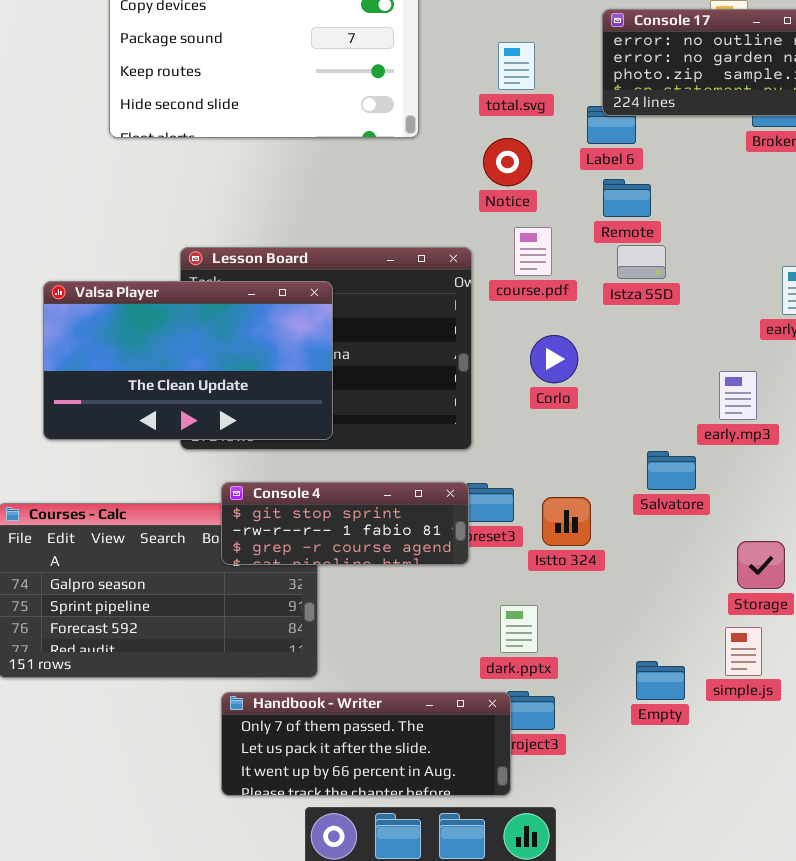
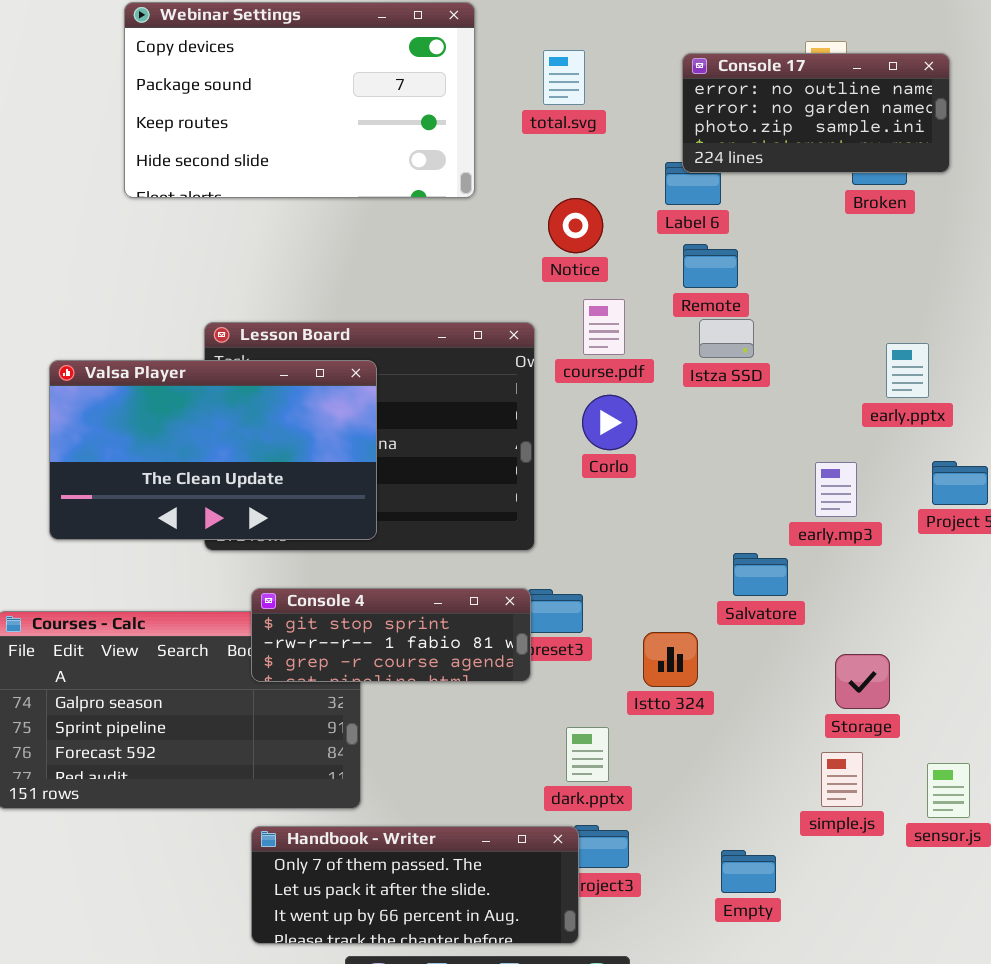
total.svg: [498,42,535,90] -> [543,50,585,105], moved
Corlo: [530,335,578,383] -> [582,395,637,450], moved
Istto 324: [542,497,591,546] -> [643,632,698,687], moved
Empty: [636,661,685,700] -> [721,850,776,893], moved

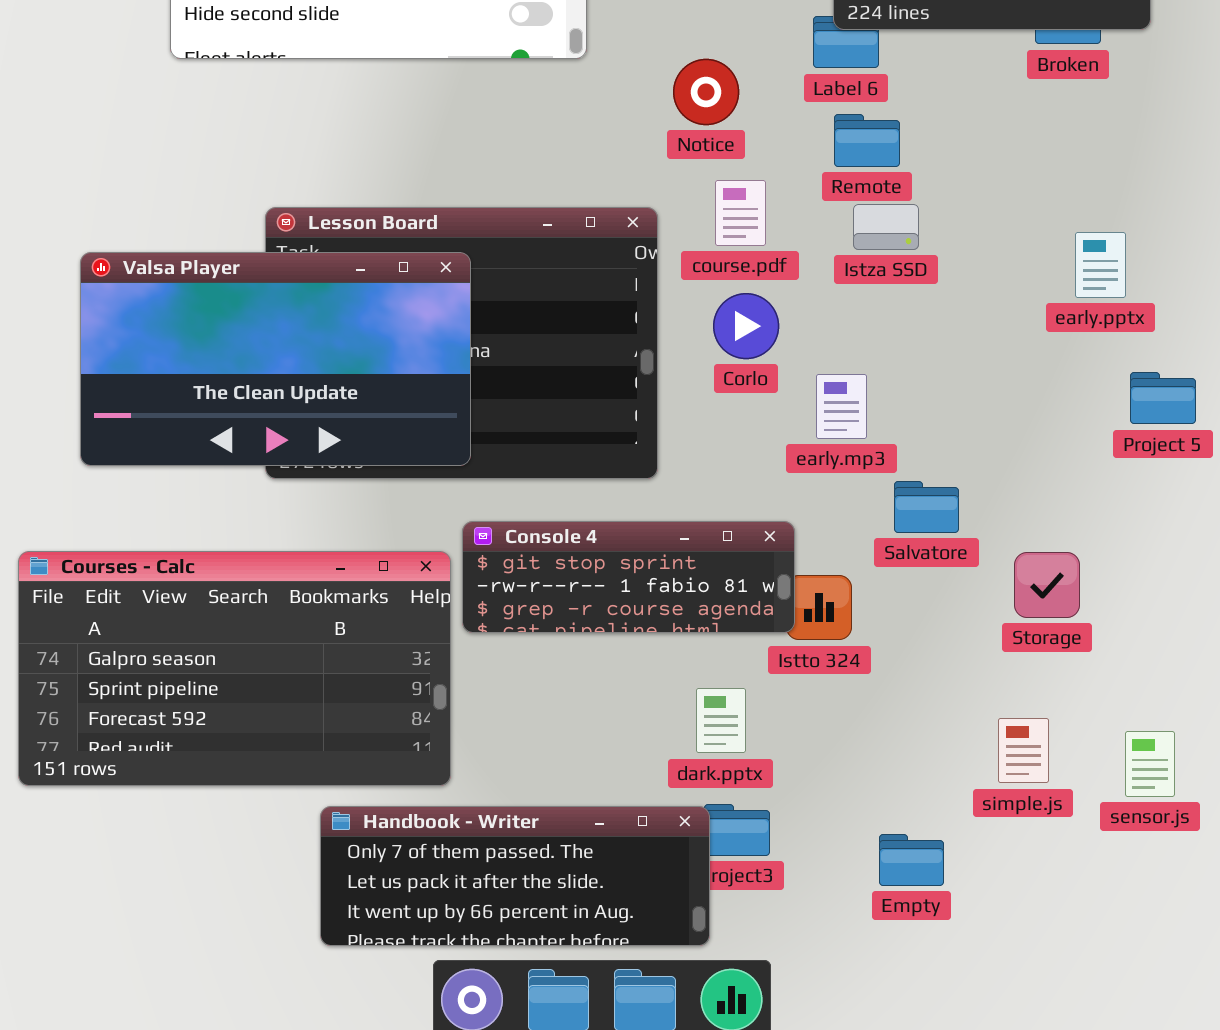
early.mp3: [815,462,857,517] -> [816,374,867,439], moved
Console 4: [251,588,531,682] -> [462,521,795,633], moved
Storage: [835,654,890,709] -> [1014,552,1080,618], moved

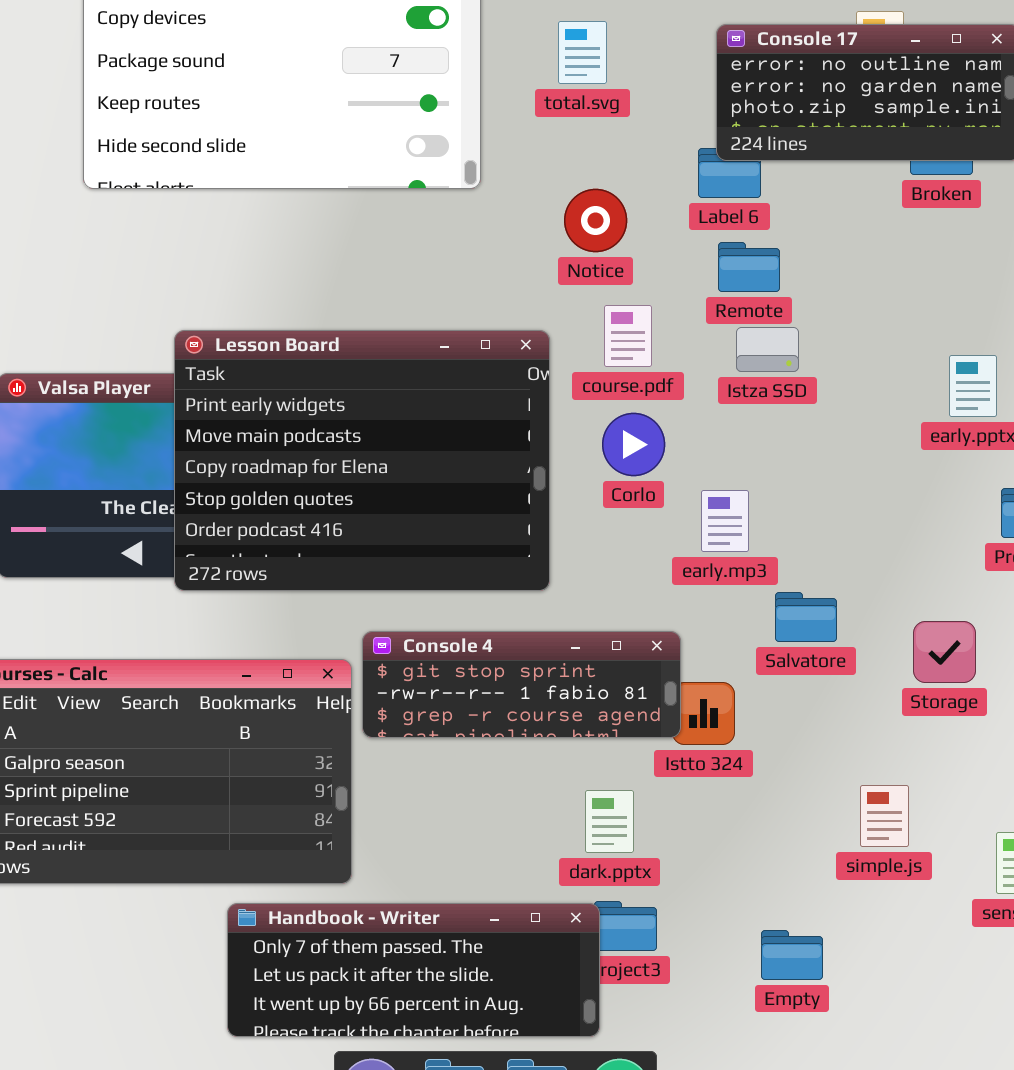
Lesson Board: [265,207,658,479] -> [174,330,550,591], raised
Storage: [1014,552,1080,618] -> [913,621,976,683], moved
simple.js: [998,718,1049,783] -> [860,785,909,847], moved

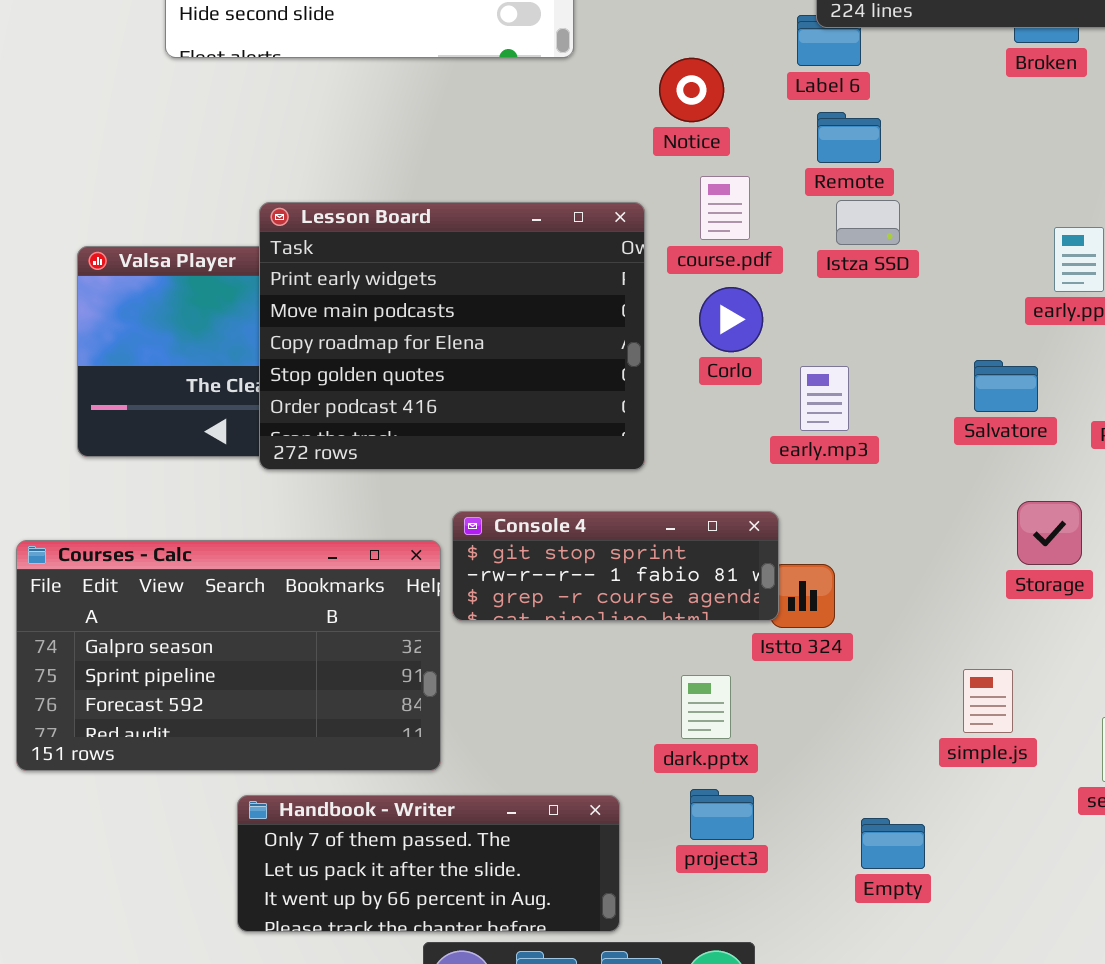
Salvatore: [775,592,837,642] -> [974,360,1038,412], moved
Handbook - Writer: [227,903,600,1037] -> [237,795,620,932], moved

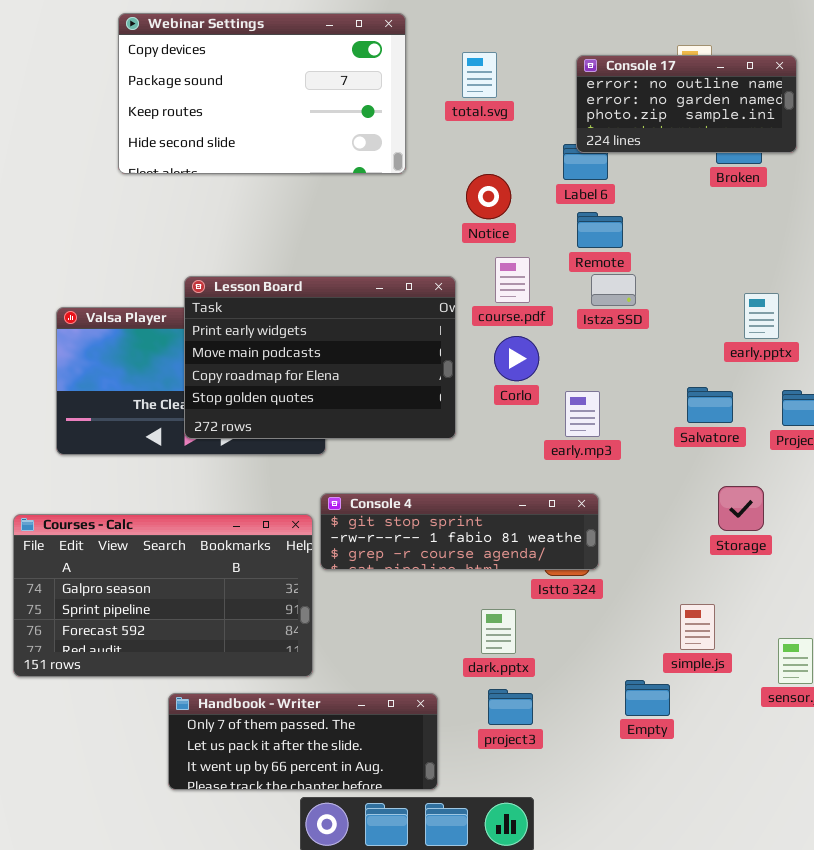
Lesson Board: [259,202,645,470] -> [184,276,456,439], resized
Console 4: [452,511,779,621] -> [320,493,599,570], resized
Empty: [861,818,925,869] -> [625,680,670,716], moved

